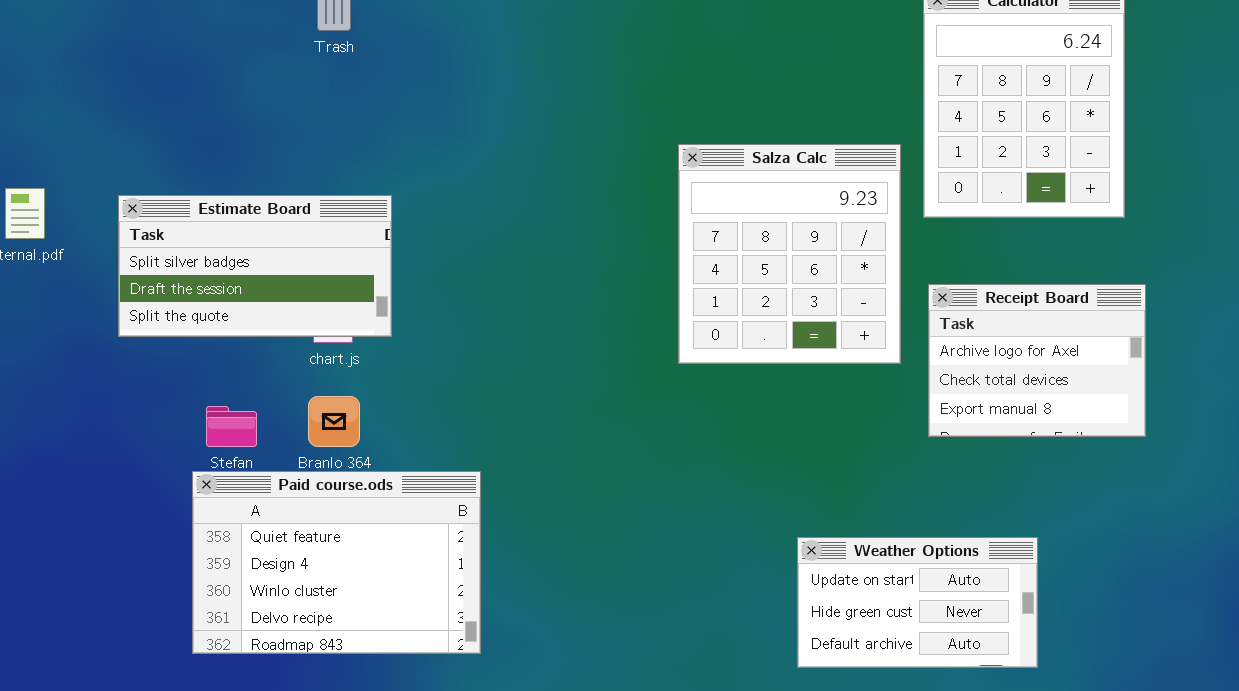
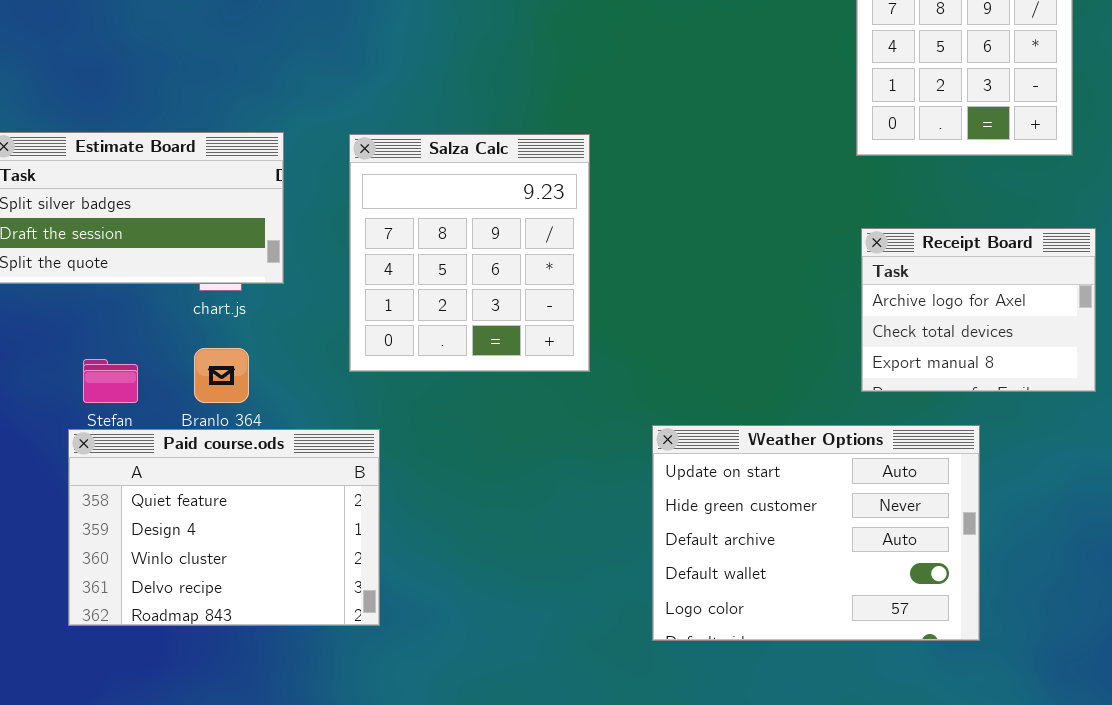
Salza Calc: [678,144,901,364] -> [349,134,590,372], moved
Weather Options: [797,537,1038,668] -> [652,425,980,641], resized

